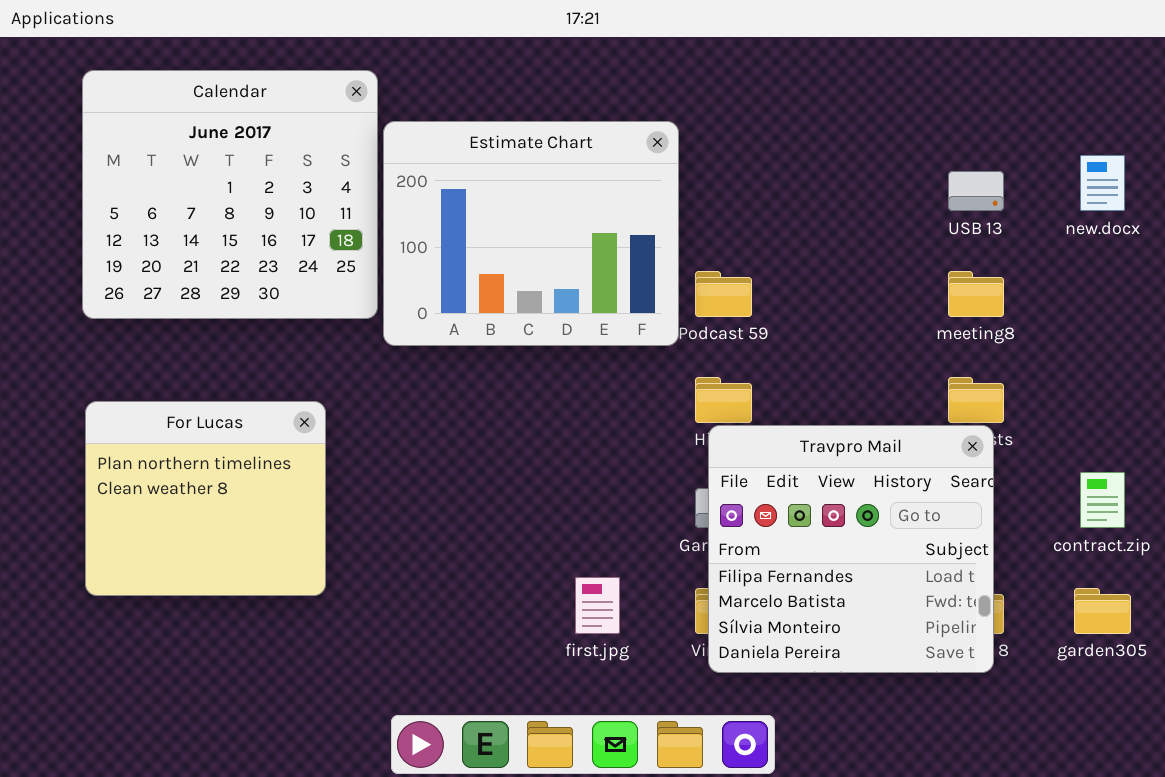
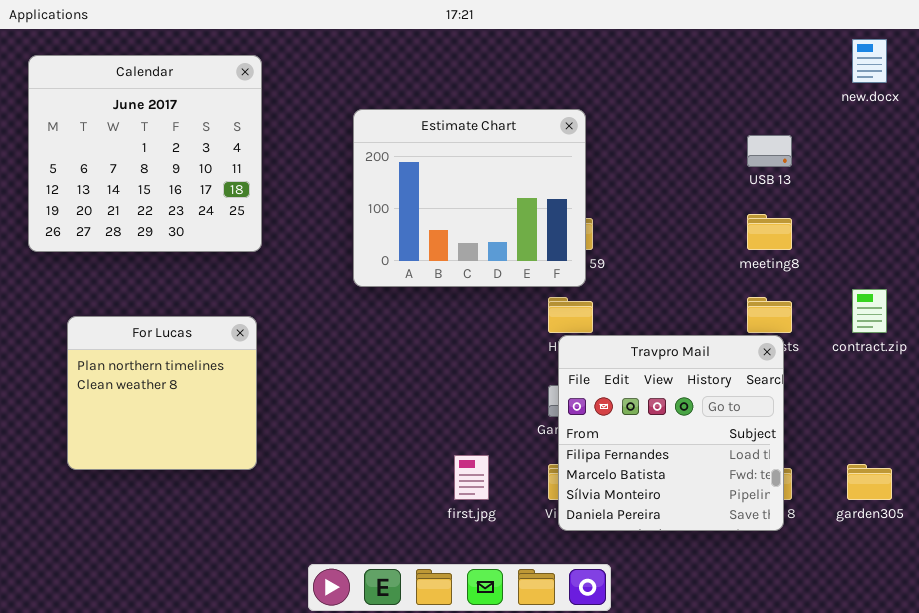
Calendar: [82,70,378,319] -> [28,55,262,252], moved
Estimate Chart: [383,121,679,346] -> [353,109,586,287], moved
new.docx: [1080,155,1125,211] -> [852,39,887,83], moved
contract.zip: [1080,472,1125,528] -> [852,289,887,333], moved

